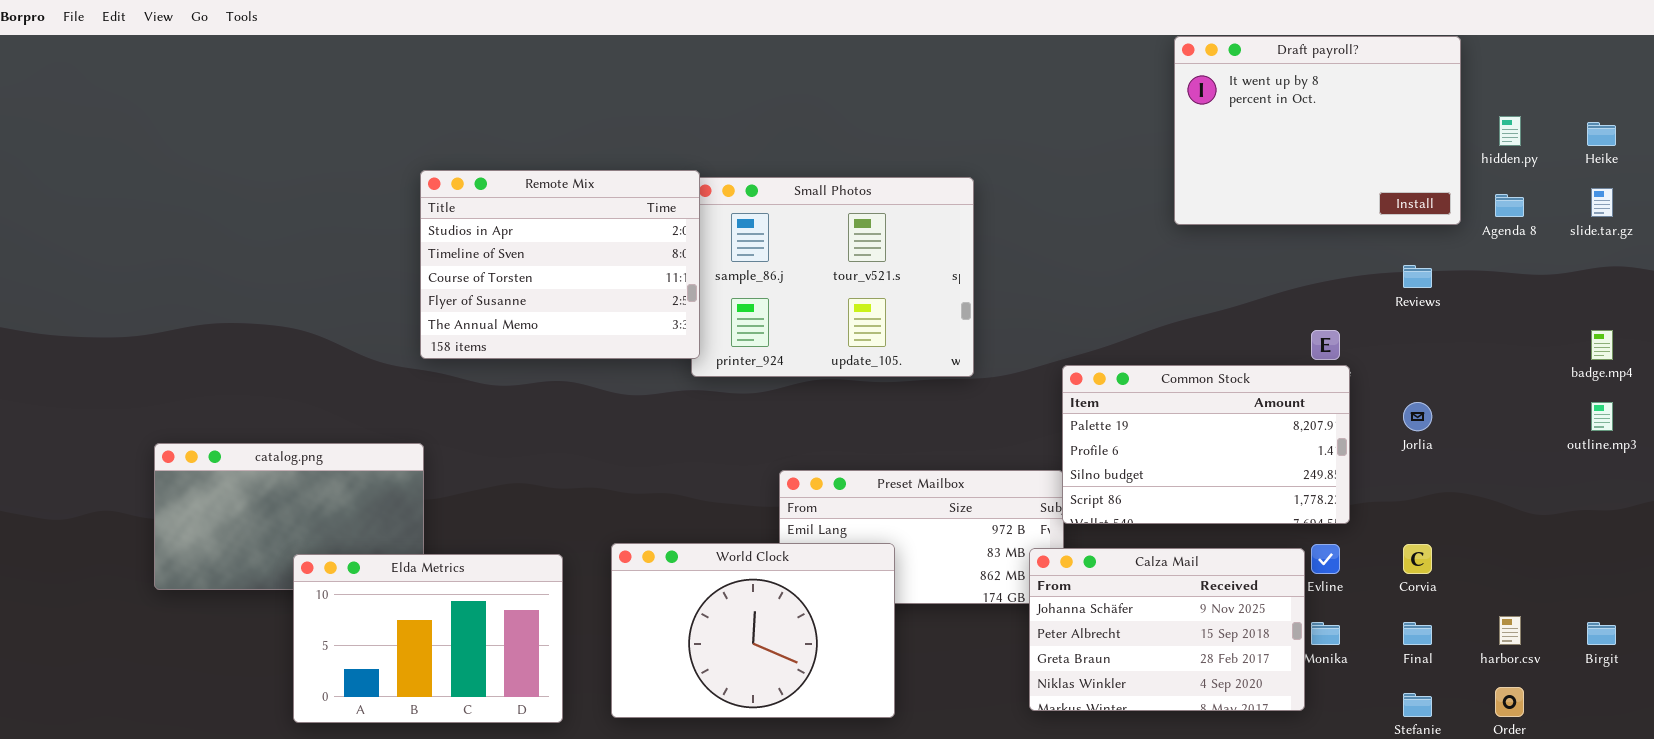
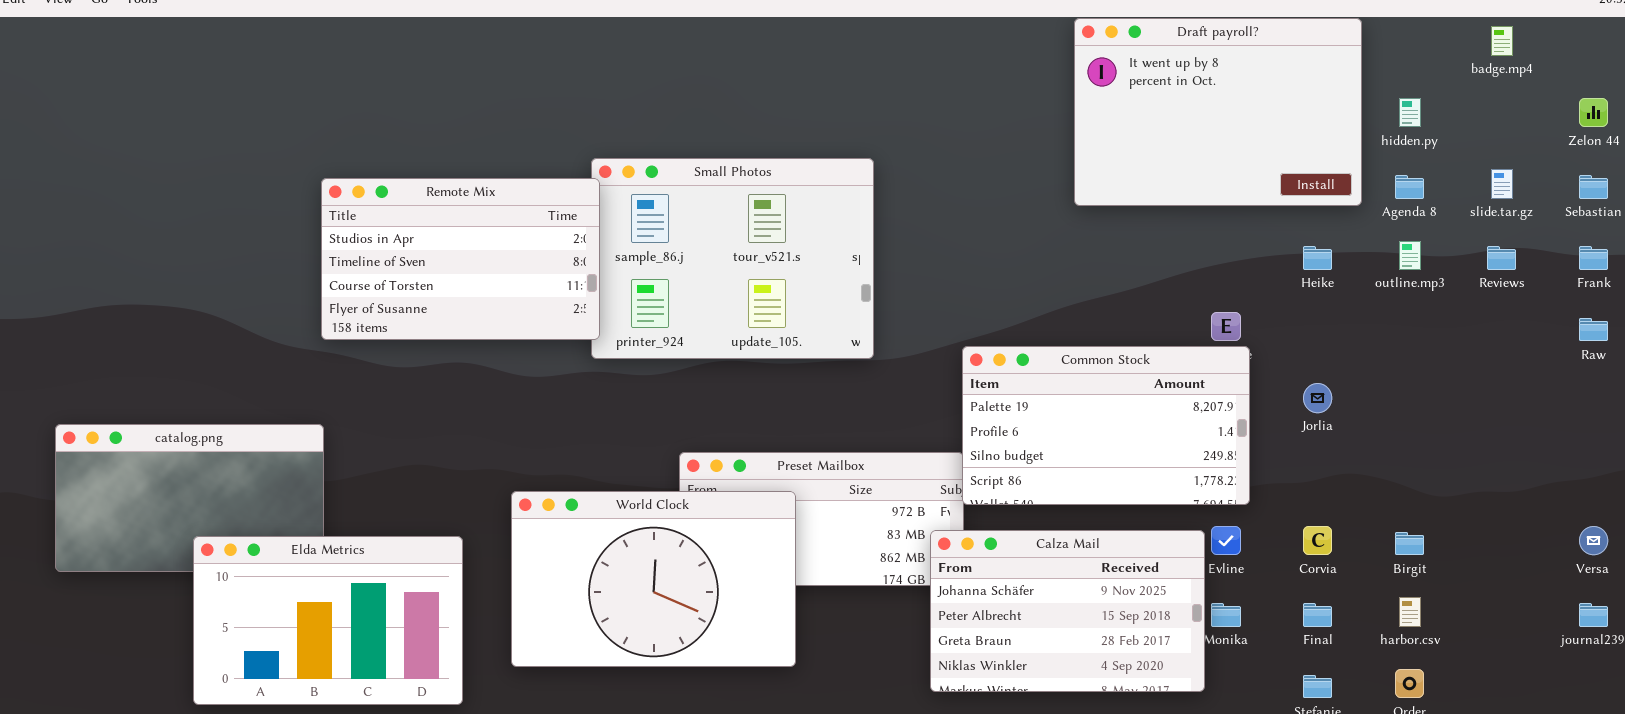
Heike: [1587,122,1616,146] -> [1303,246,1332,270], moved
Remote Mix: [420,170,700,359] -> [321,178,600,340], resized
Reviews: [1403,265,1432,288] -> [1487,246,1516,270], moved
badge.mp4: [1591,330,1613,360] -> [1491,26,1513,56], moved
outline.mp3: [1591,402,1613,431] -> [1399,241,1421,270], moved
World Clock: [611,543,895,718] -> [511,491,796,667], moved
Birgit: [1587,622,1616,645] -> [1395,532,1424,555], moved

